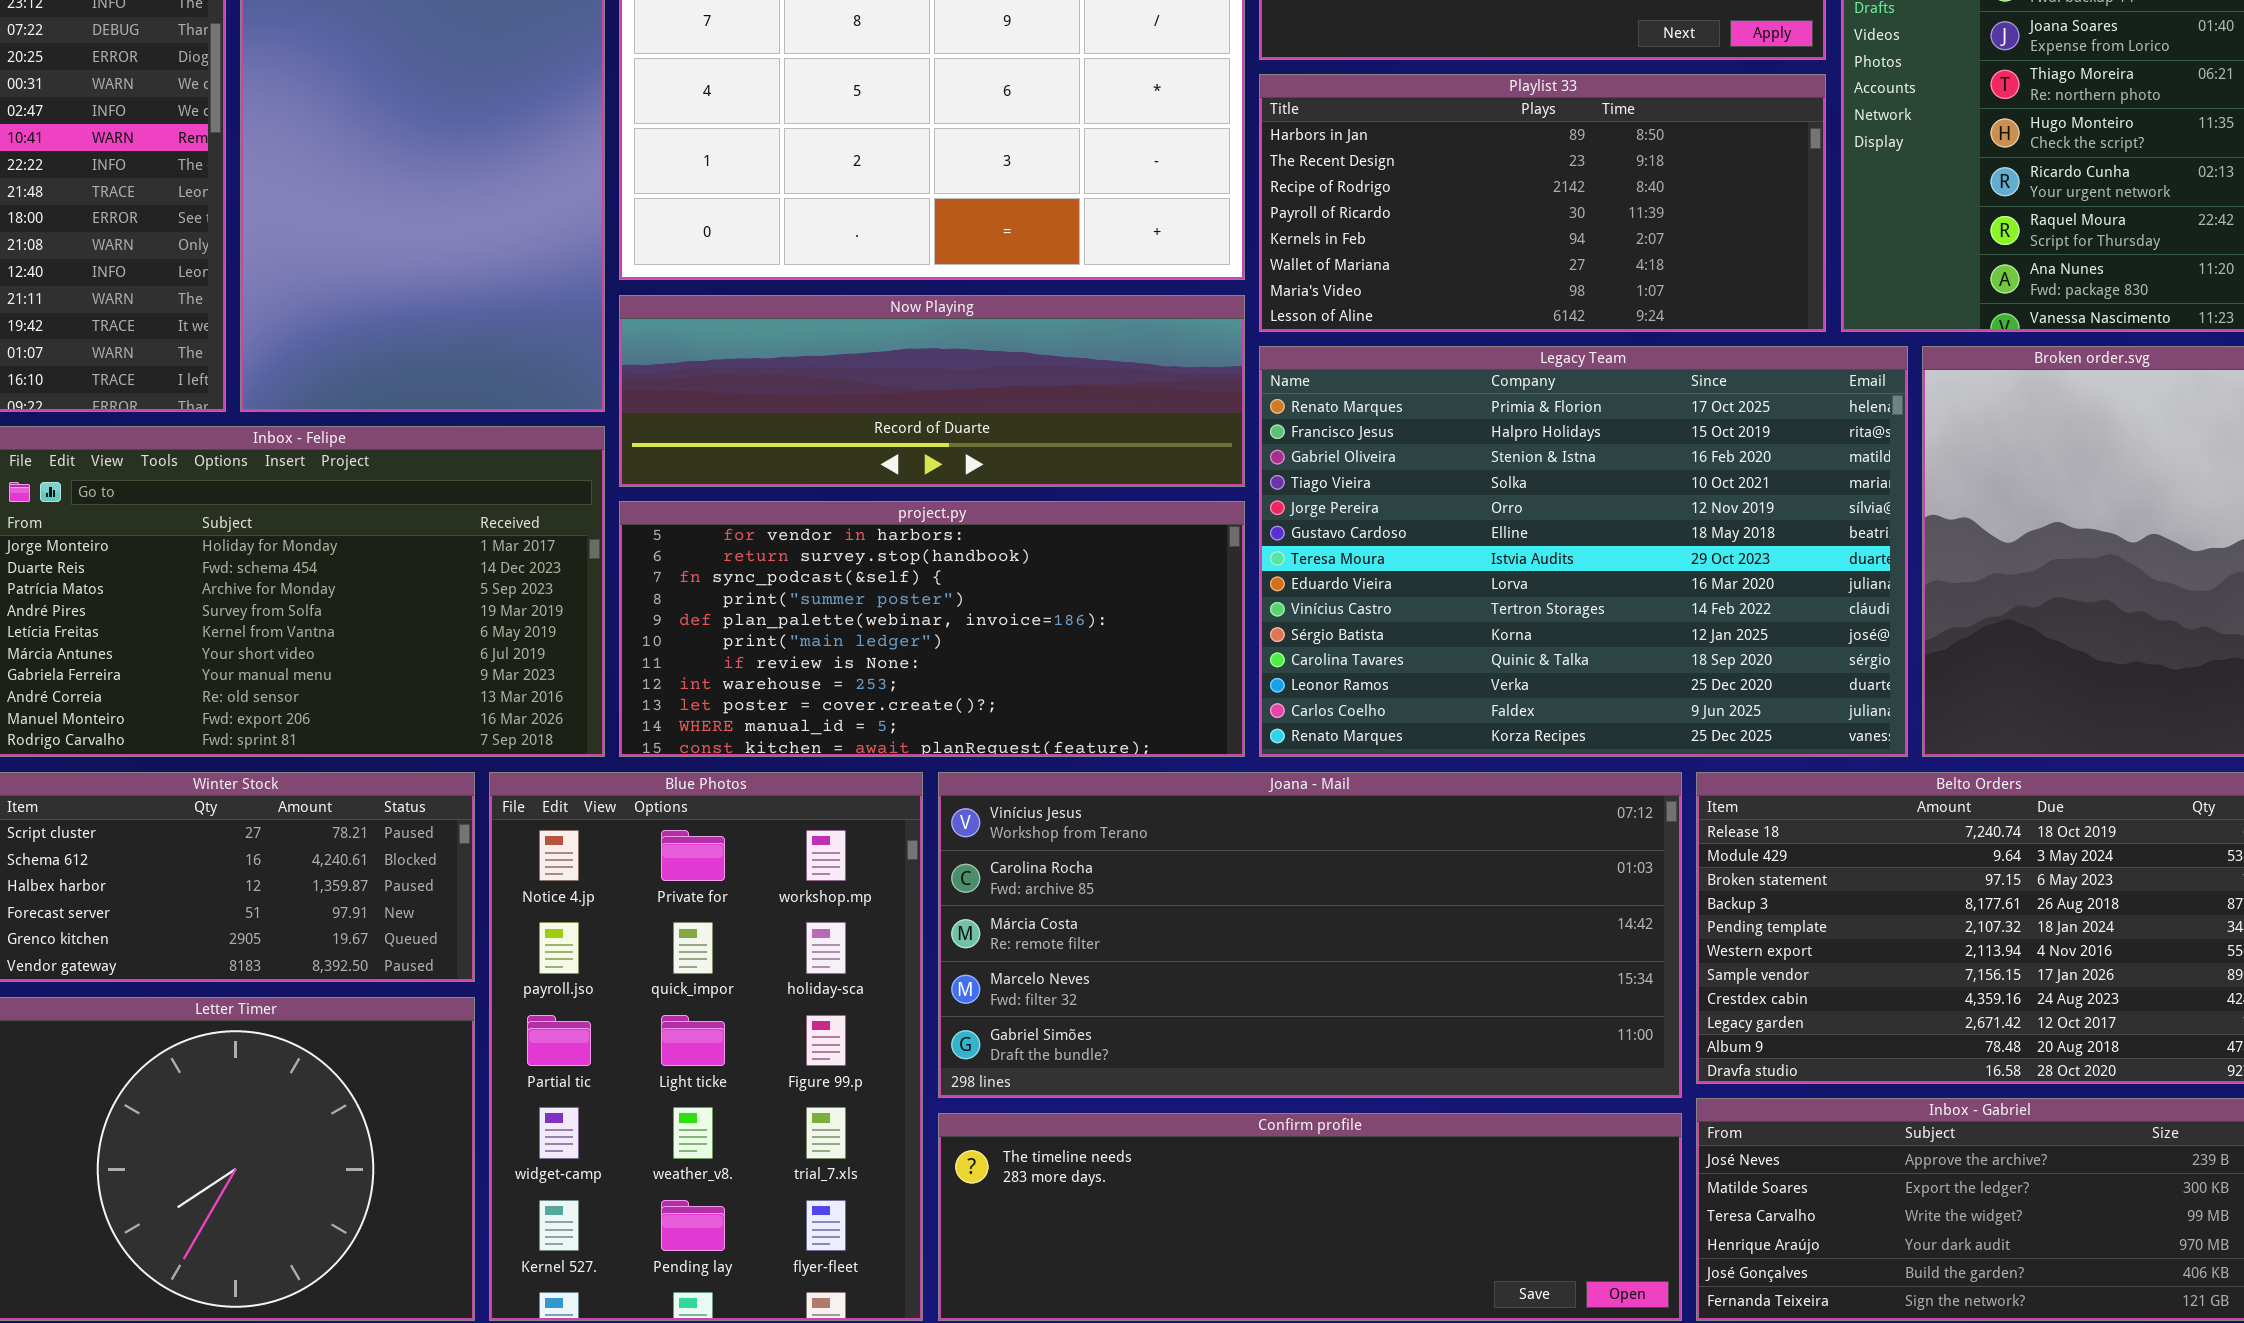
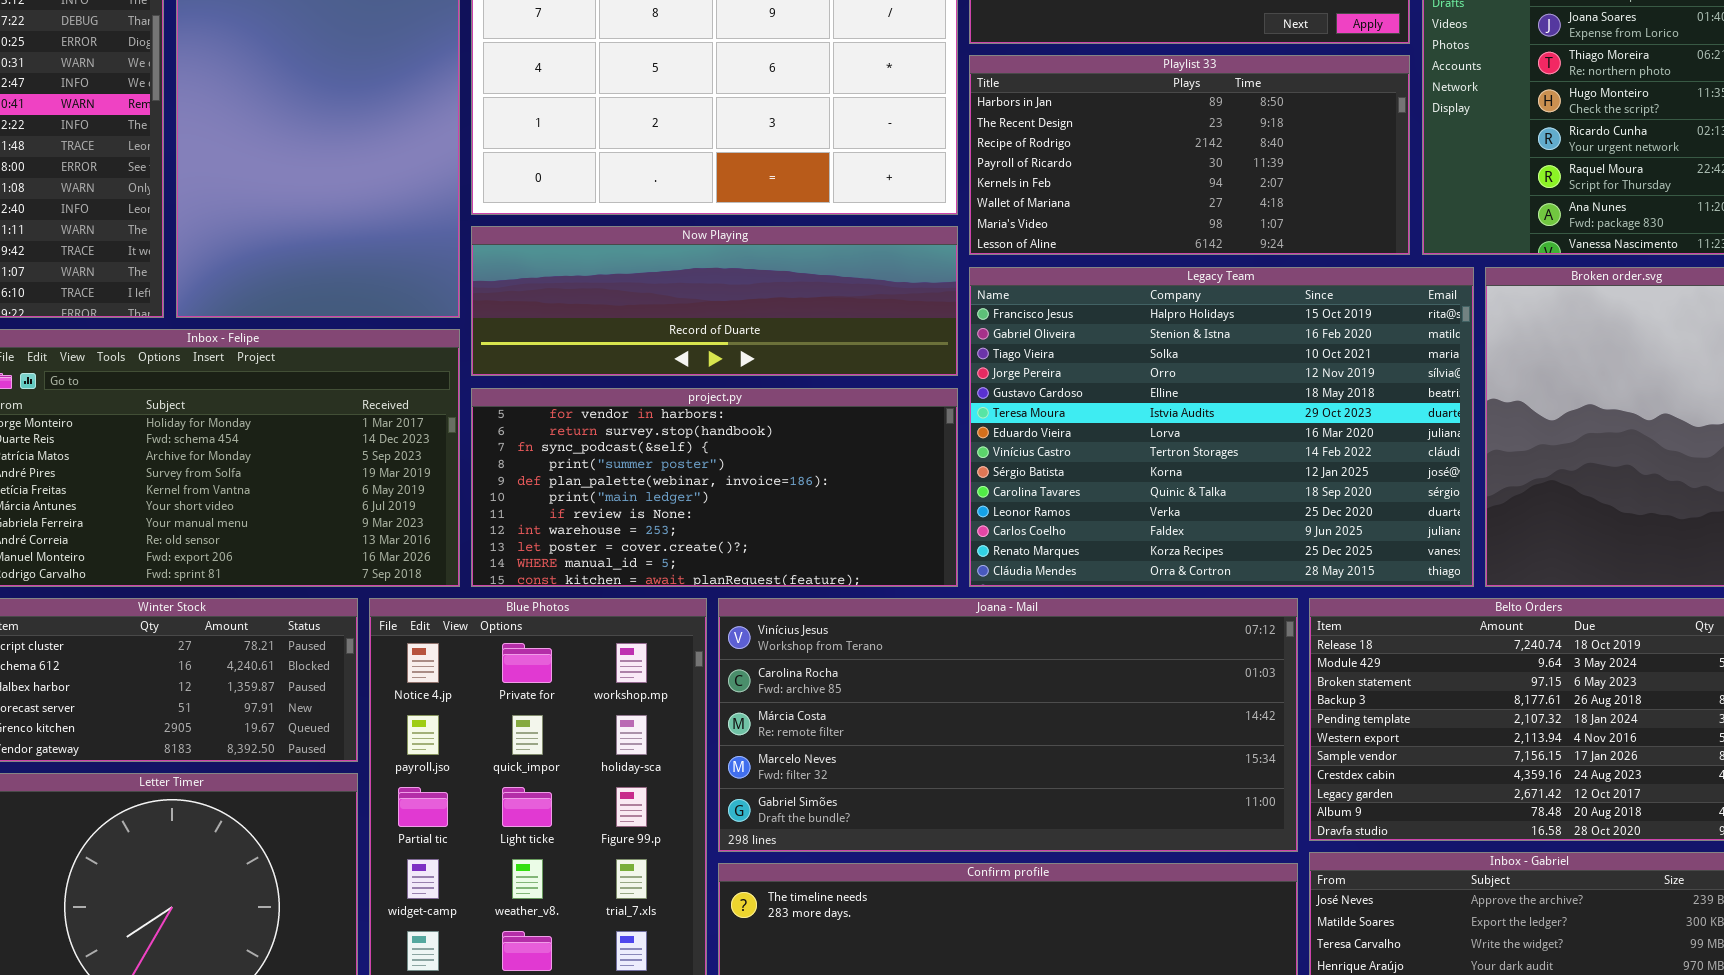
Legacy Team: [1259,346,1908,757] -> [969,267,1474,587], scrolled down 1 row

